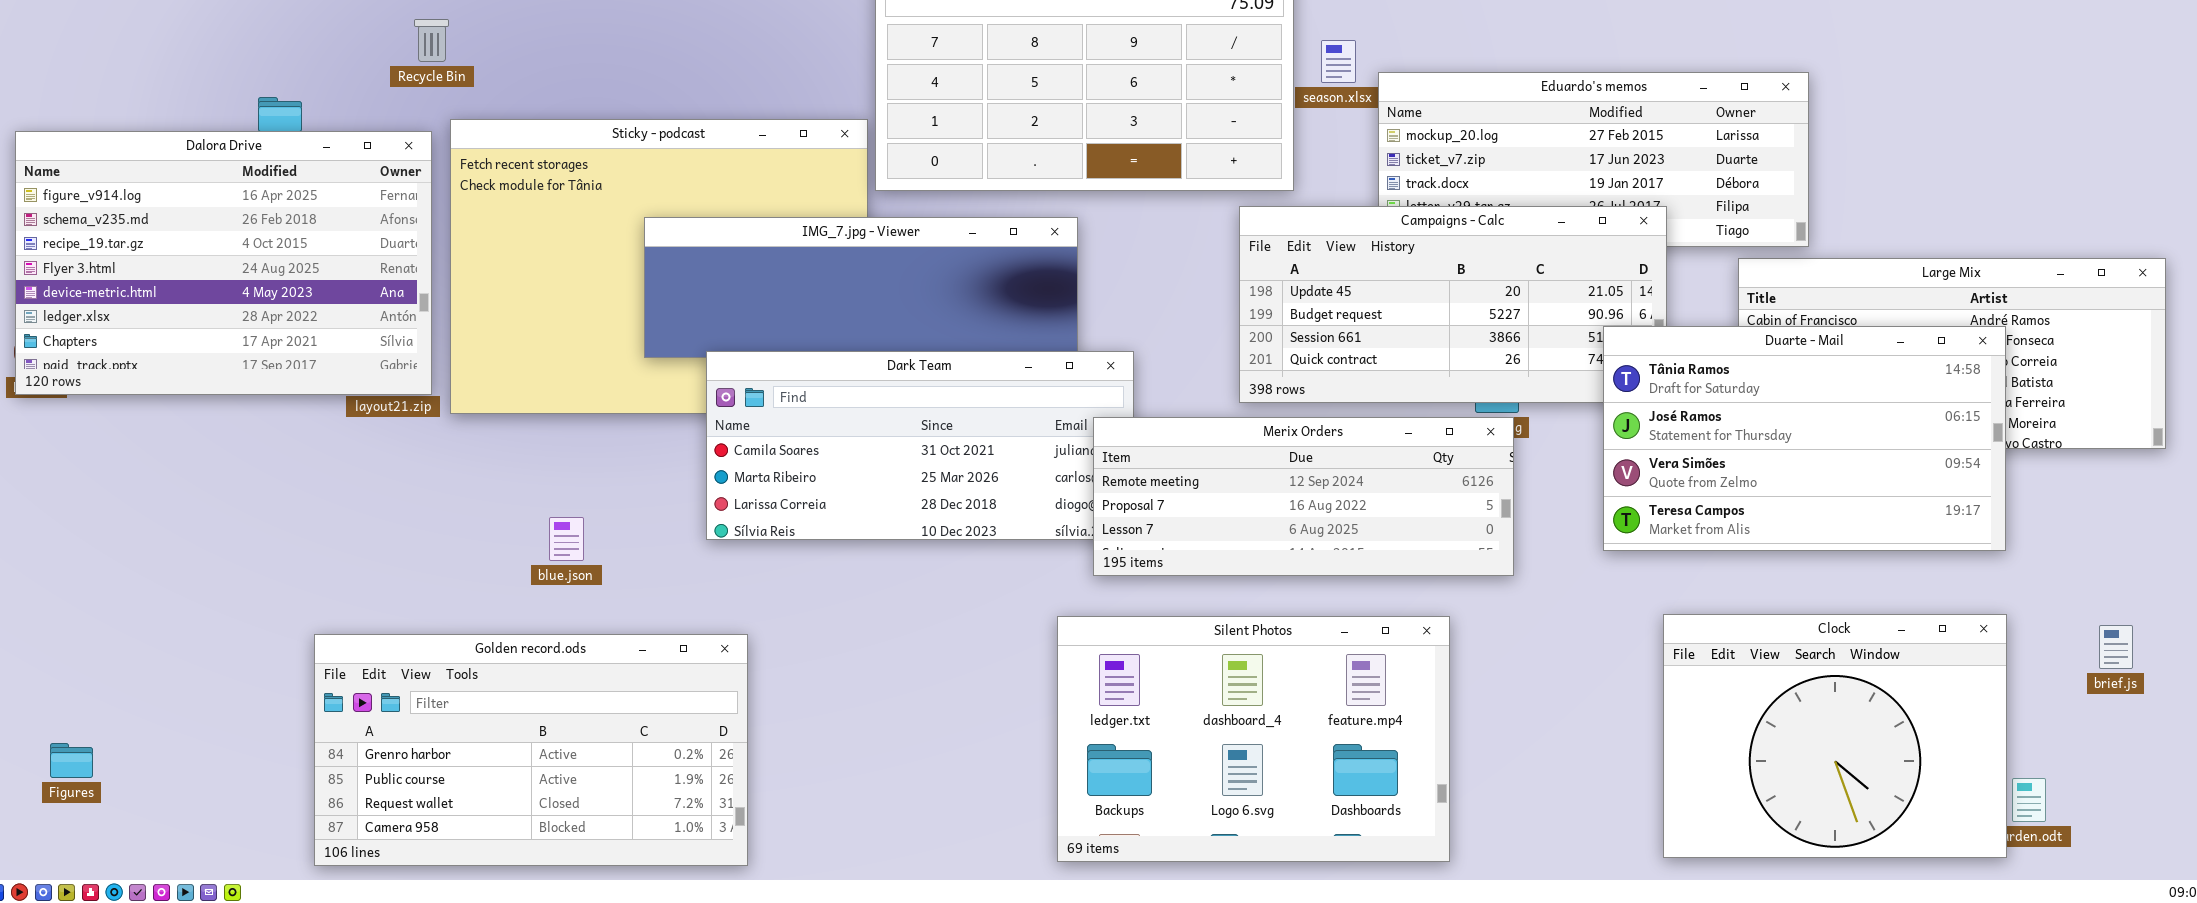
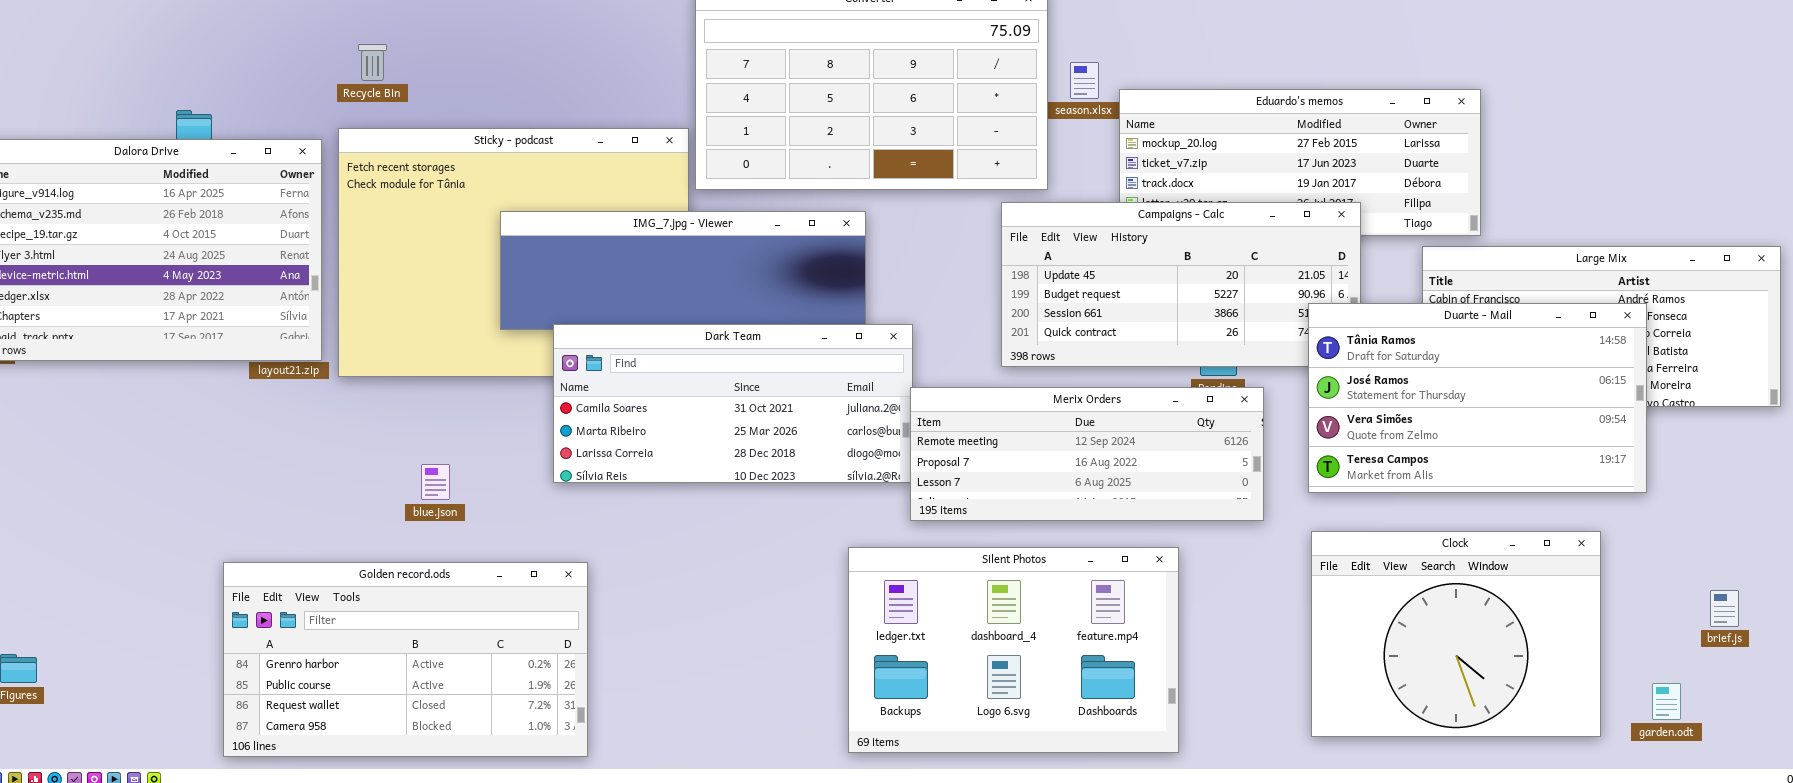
Recycle Bin: [414,19,449,62] -> [358,44,387,81], moved
Merix Orders: [1093,417,1514,576] -> [910,387,1264,521], moved
Clock: [1663,614,2007,858] -> [1311,531,1601,737], moved
brief.js: [2099,625,2133,669] -> [1710,590,1739,627], moved

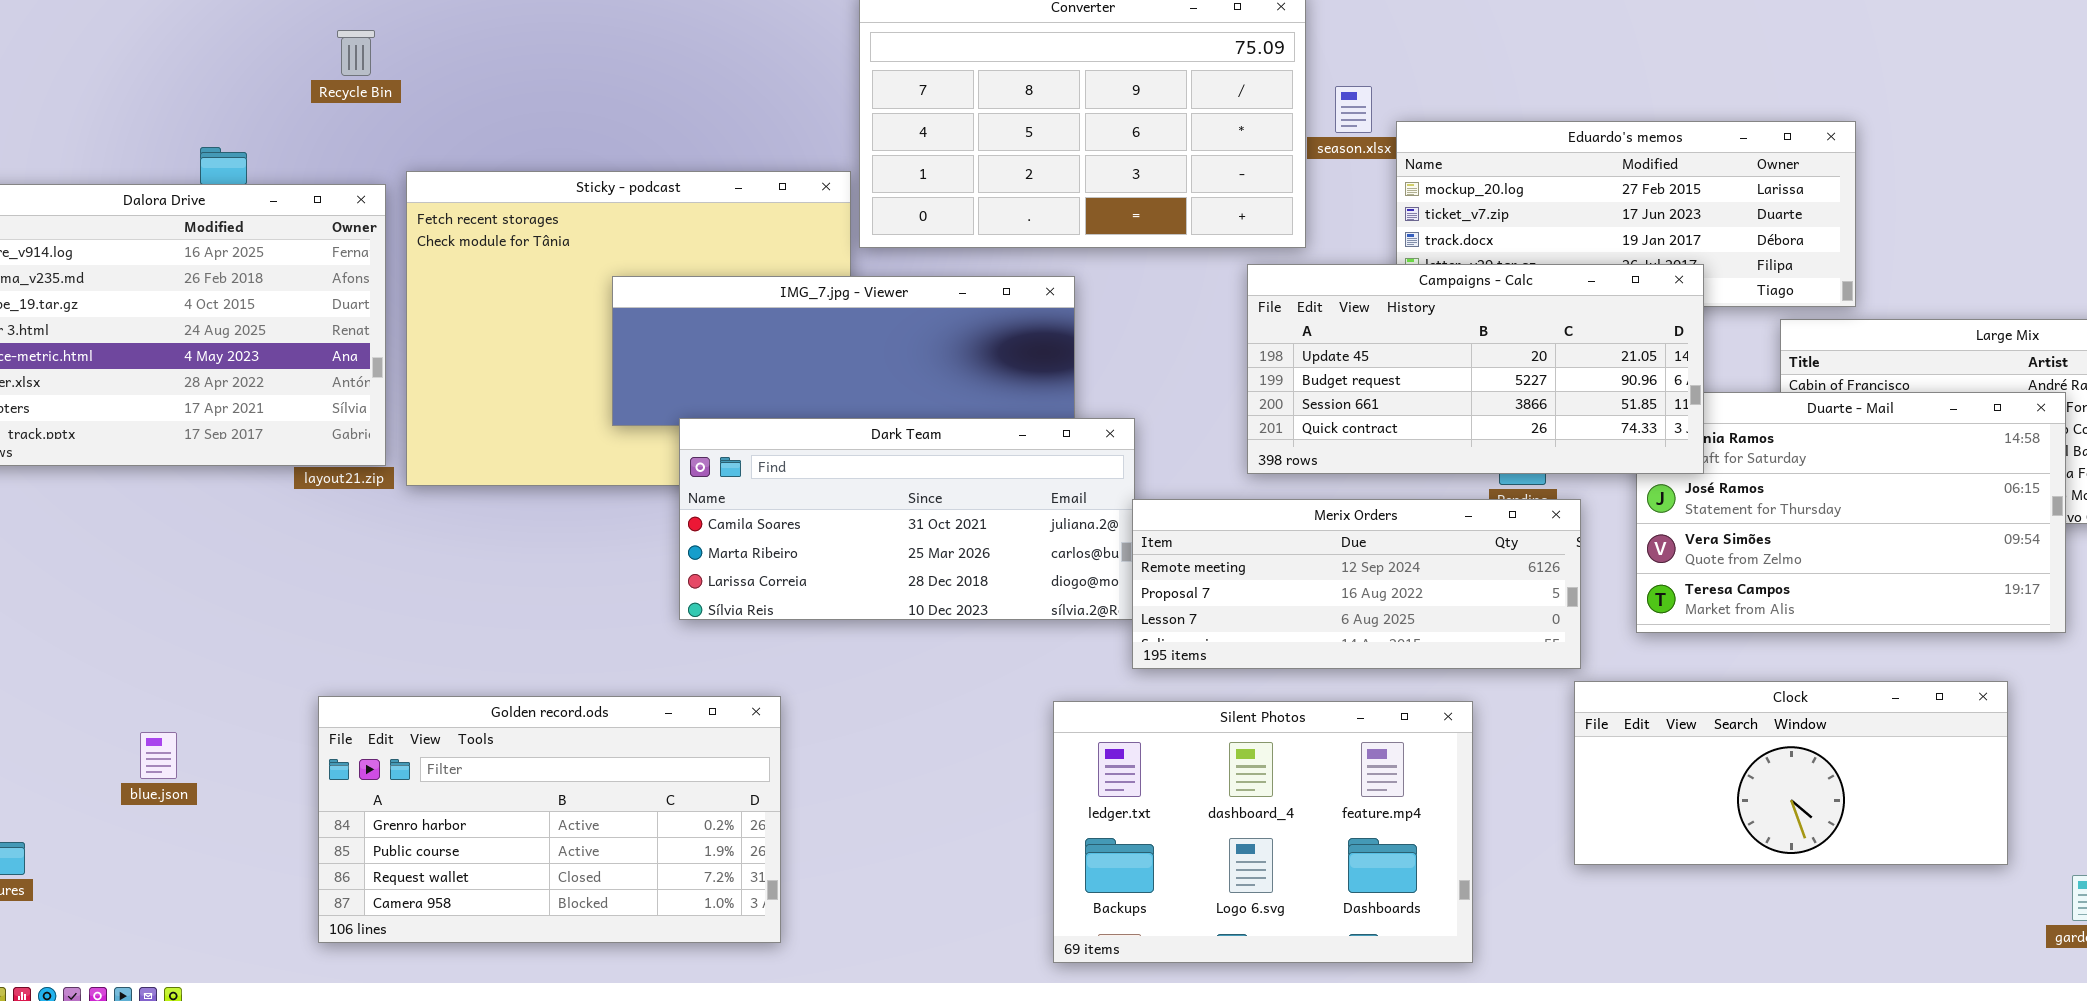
Recycle Bin: [358,44,387,81] -> [337,30,375,76], moved
Campaigns - Calc: [1001,202,1361,367] -> [1247,264,1704,474], raised
blue.json: [421,464,450,500] -> [140,732,177,779], moved
Clock: [1311,531,1601,737] -> [1574,681,2008,865], resized
Golden record.ods: [223,562,588,757] -> [318,696,781,943], moved

